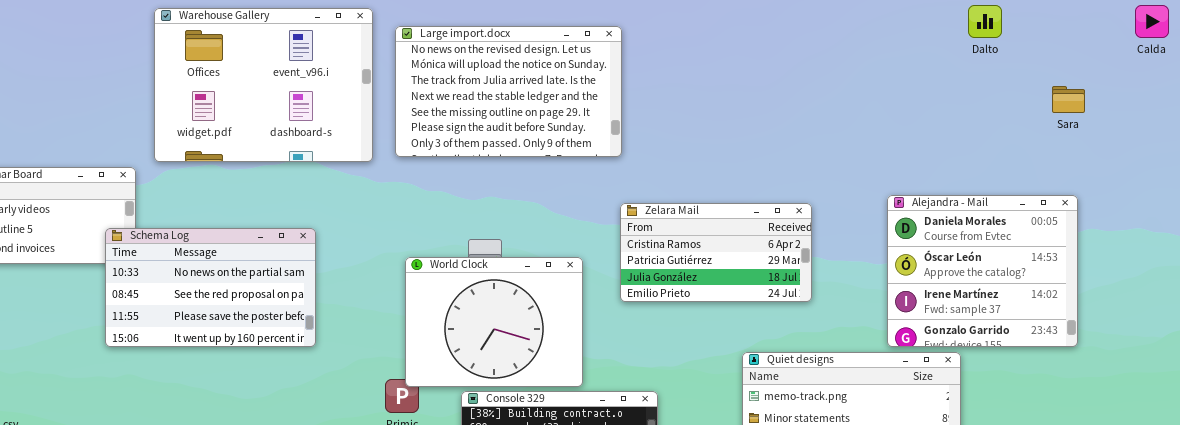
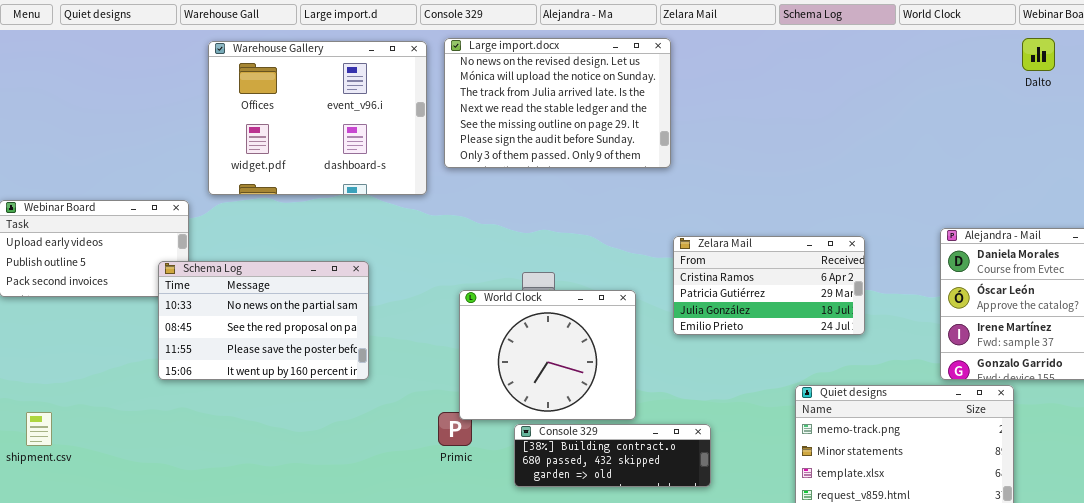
Large import.docx: [395,26,622,157] -> [444,38,671,168], moved

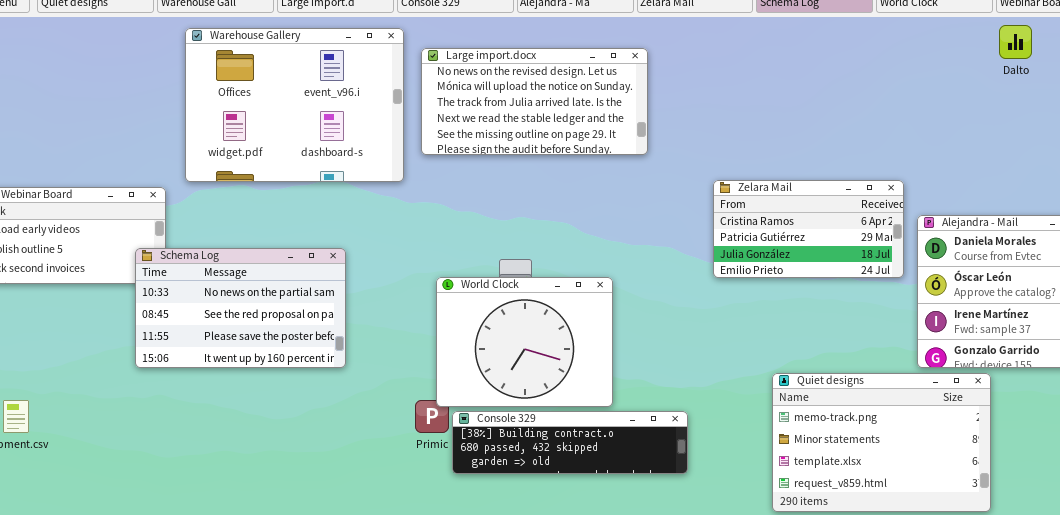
Large import.docx: [444,38,671,168] -> [421,48,648,155], resized
Zelara Mail: [673,236,865,335] -> [713,180,904,278], moved
Console 329: [514,424,711,487] -> [452,411,688,474], resized

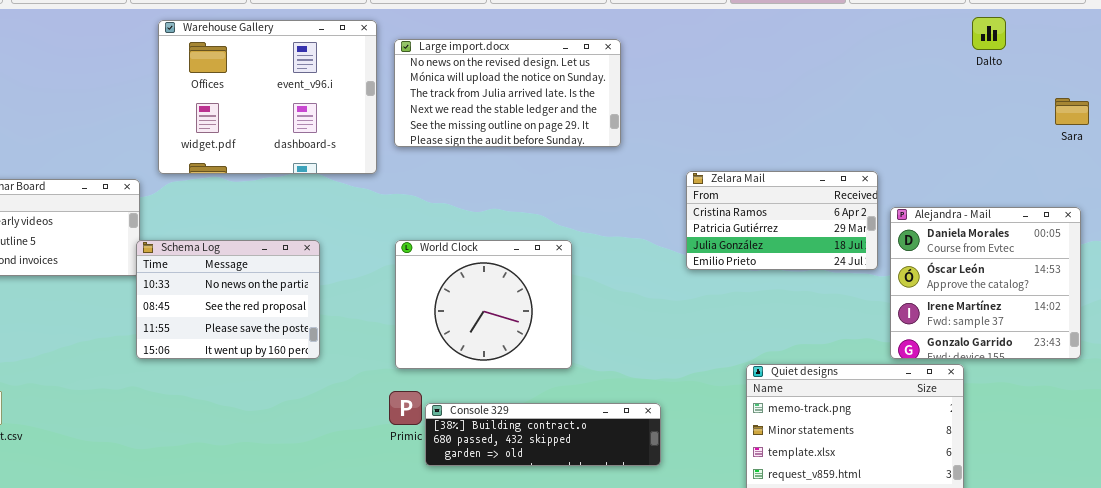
Schema Log: [135,248,346,368] -> [136,240,320,359], resized
World Clock: [436,277,613,407] -> [395,240,572,369], moved

